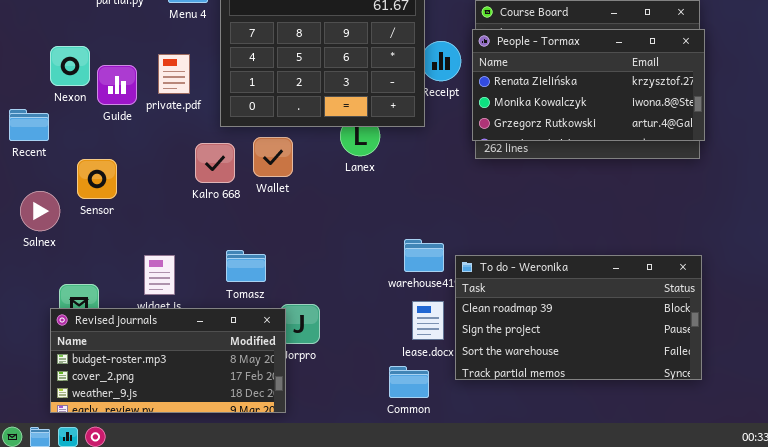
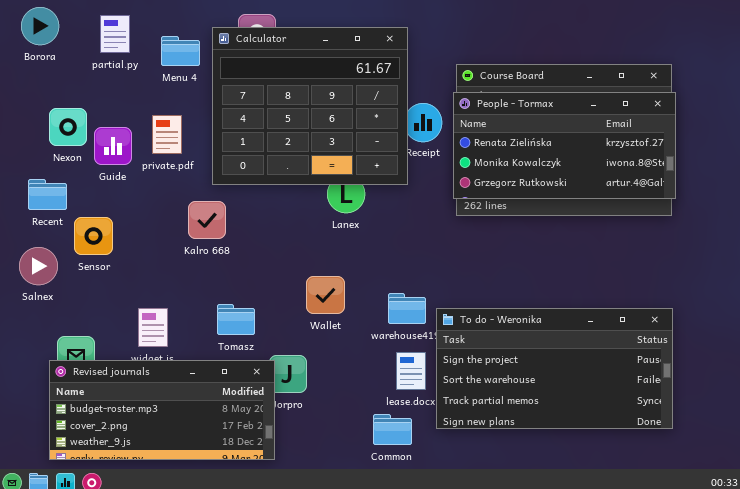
Recent: [9,109,49,141] -> [28,179,67,210], moved
Wallet: [253,137,293,177] -> [306,276,345,314], moved
To do - Weronika: [455,255,702,380] -> [436,308,673,429], scrolled down 1 row

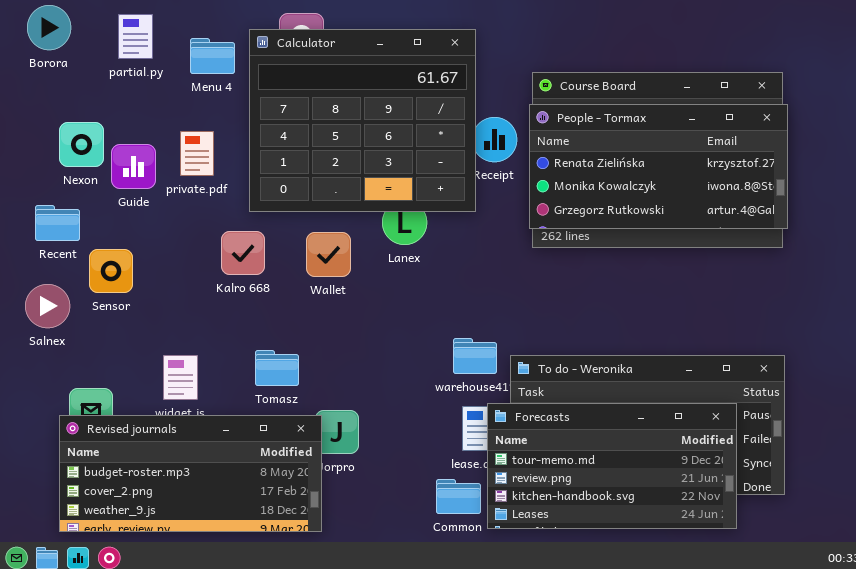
Wallet: [306,276,345,314] -> [306,232,351,277], moved
Forecasts: none -> [487,403,737,529], opened

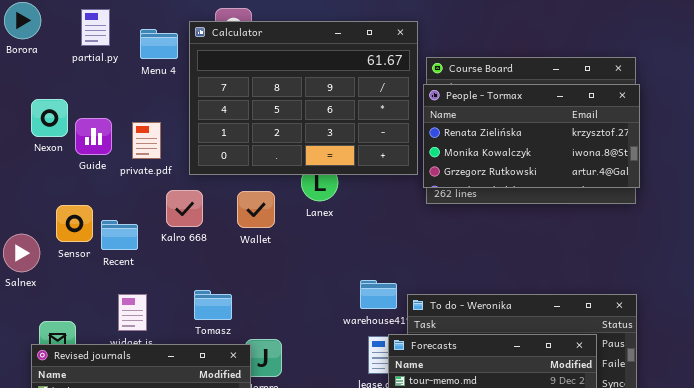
Calculator: [249,29,476,212] -> [189,21,418,175], resized
private.pdf: [180,131,214,176] -> [132,122,161,159], moved
Recent: [35,205,80,241] -> [101,220,138,250], moved

